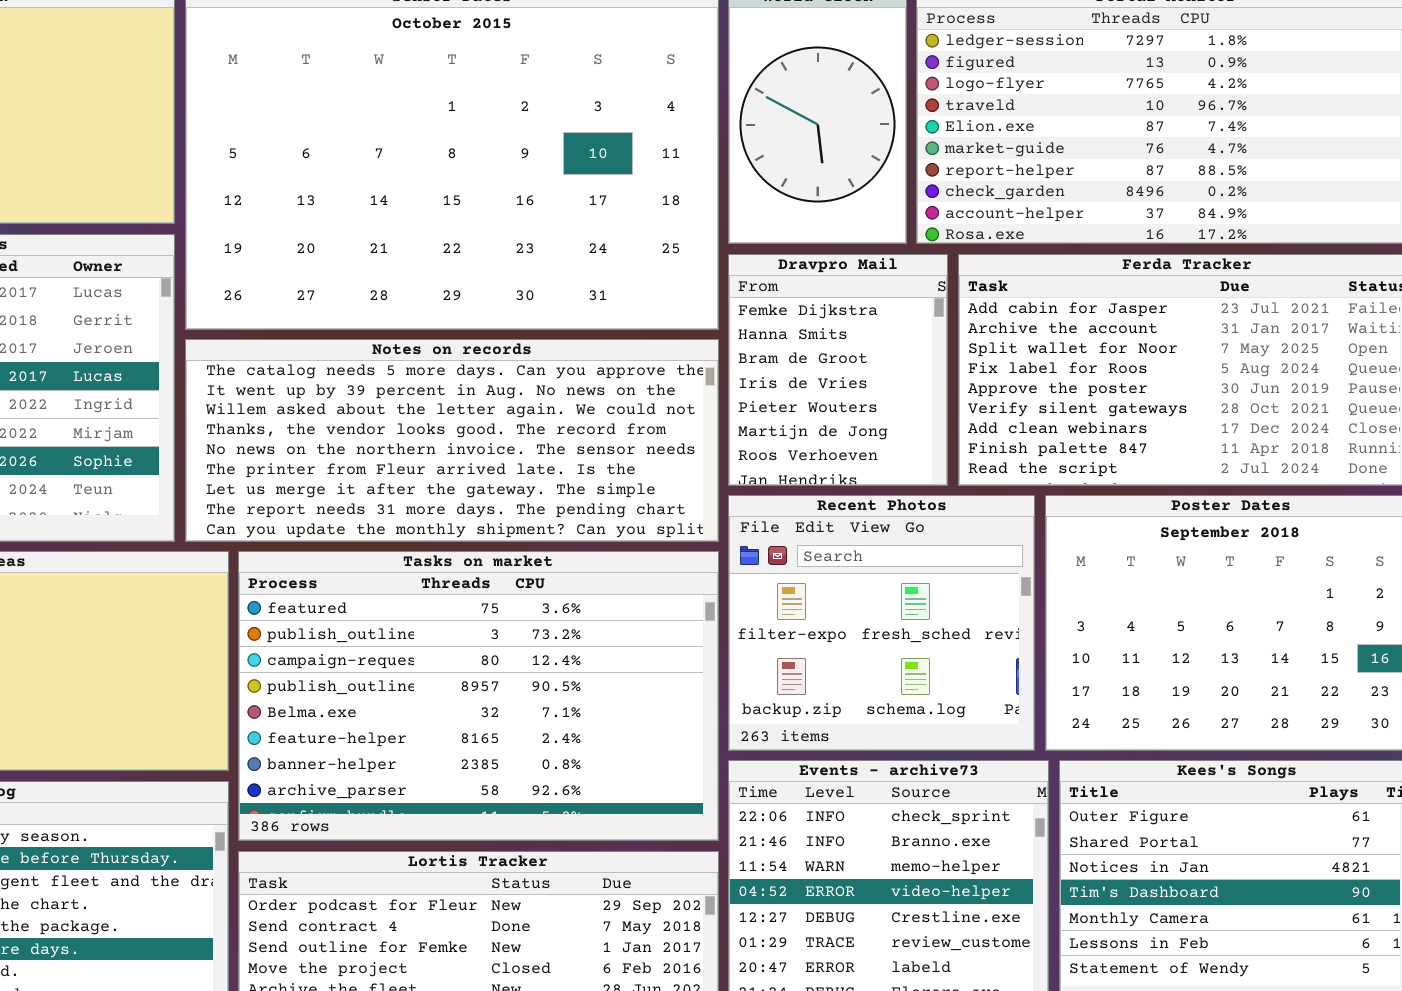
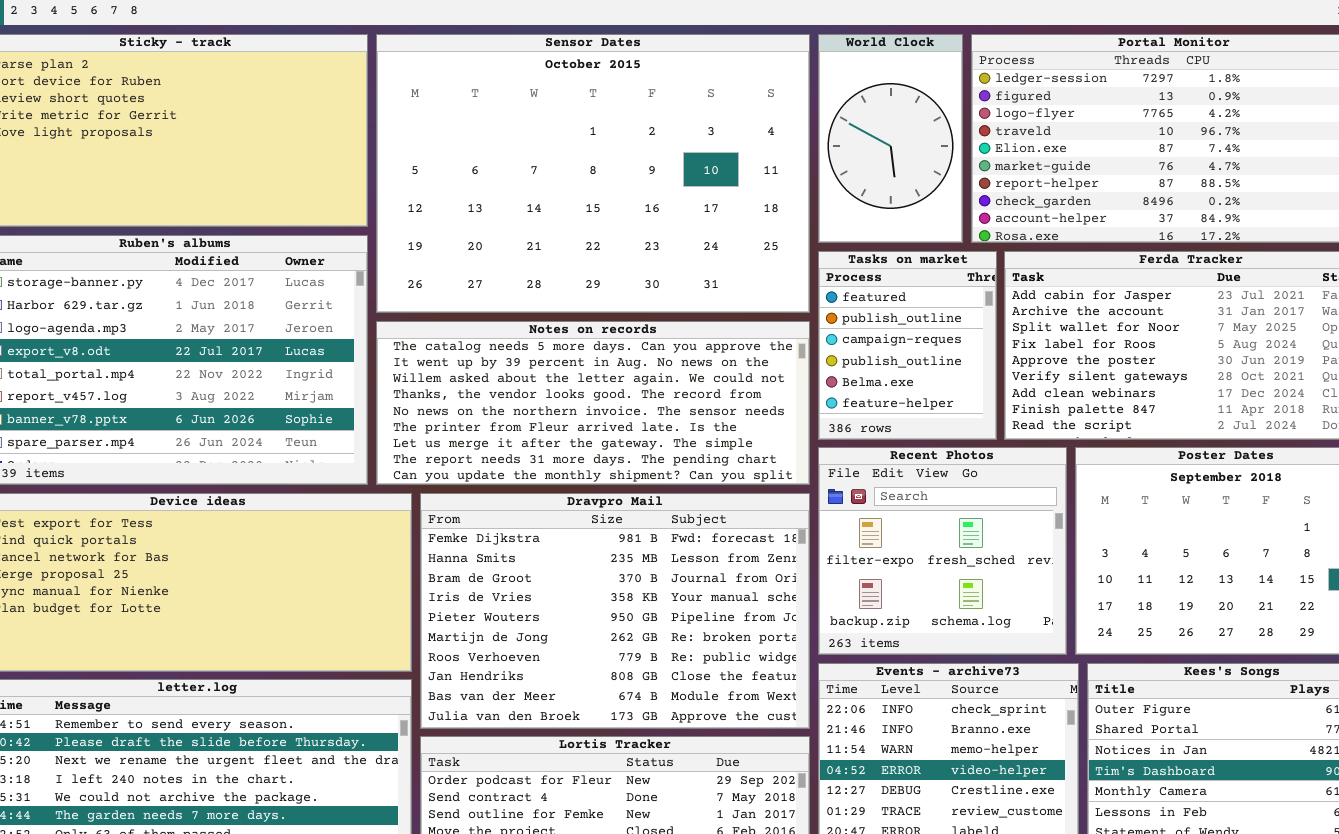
Dravpro Mail: [728,254,948,486] -> [420,493,810,729], moved, resized
Tasks on market: [238,551,719,841] -> [818,251,997,440], moved, resized

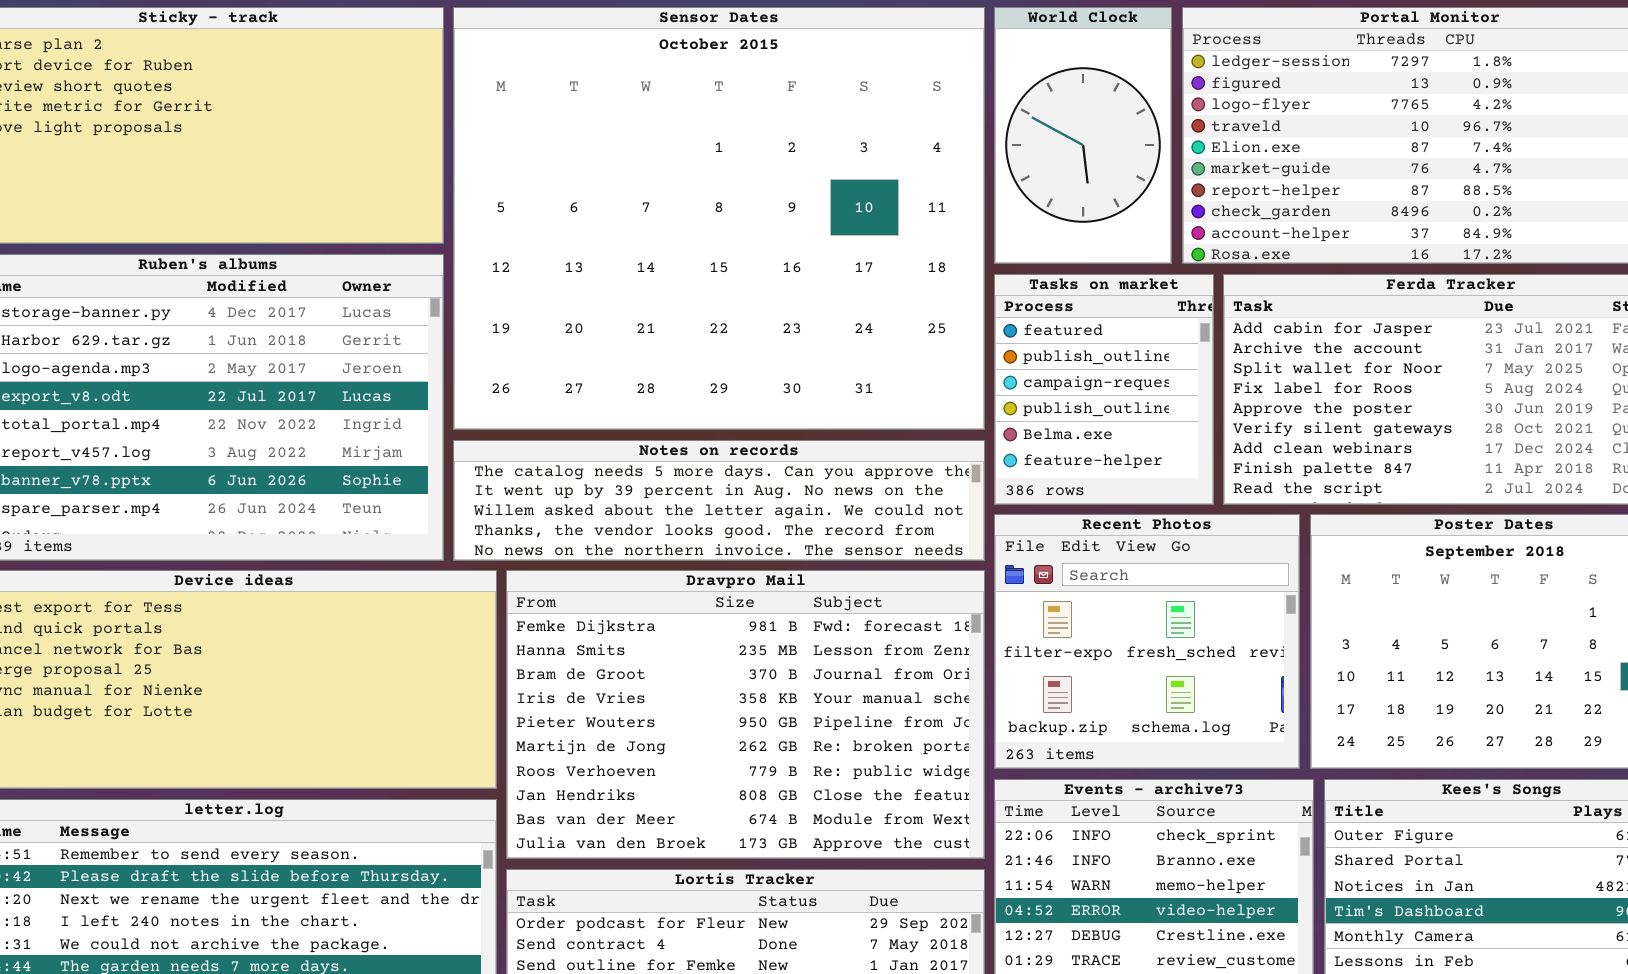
Sensor Dates: [376,34,810,313] -> [453,7,985,430], resized
Notes on records: [376,321,810,485] -> [453,440,985,561], resized

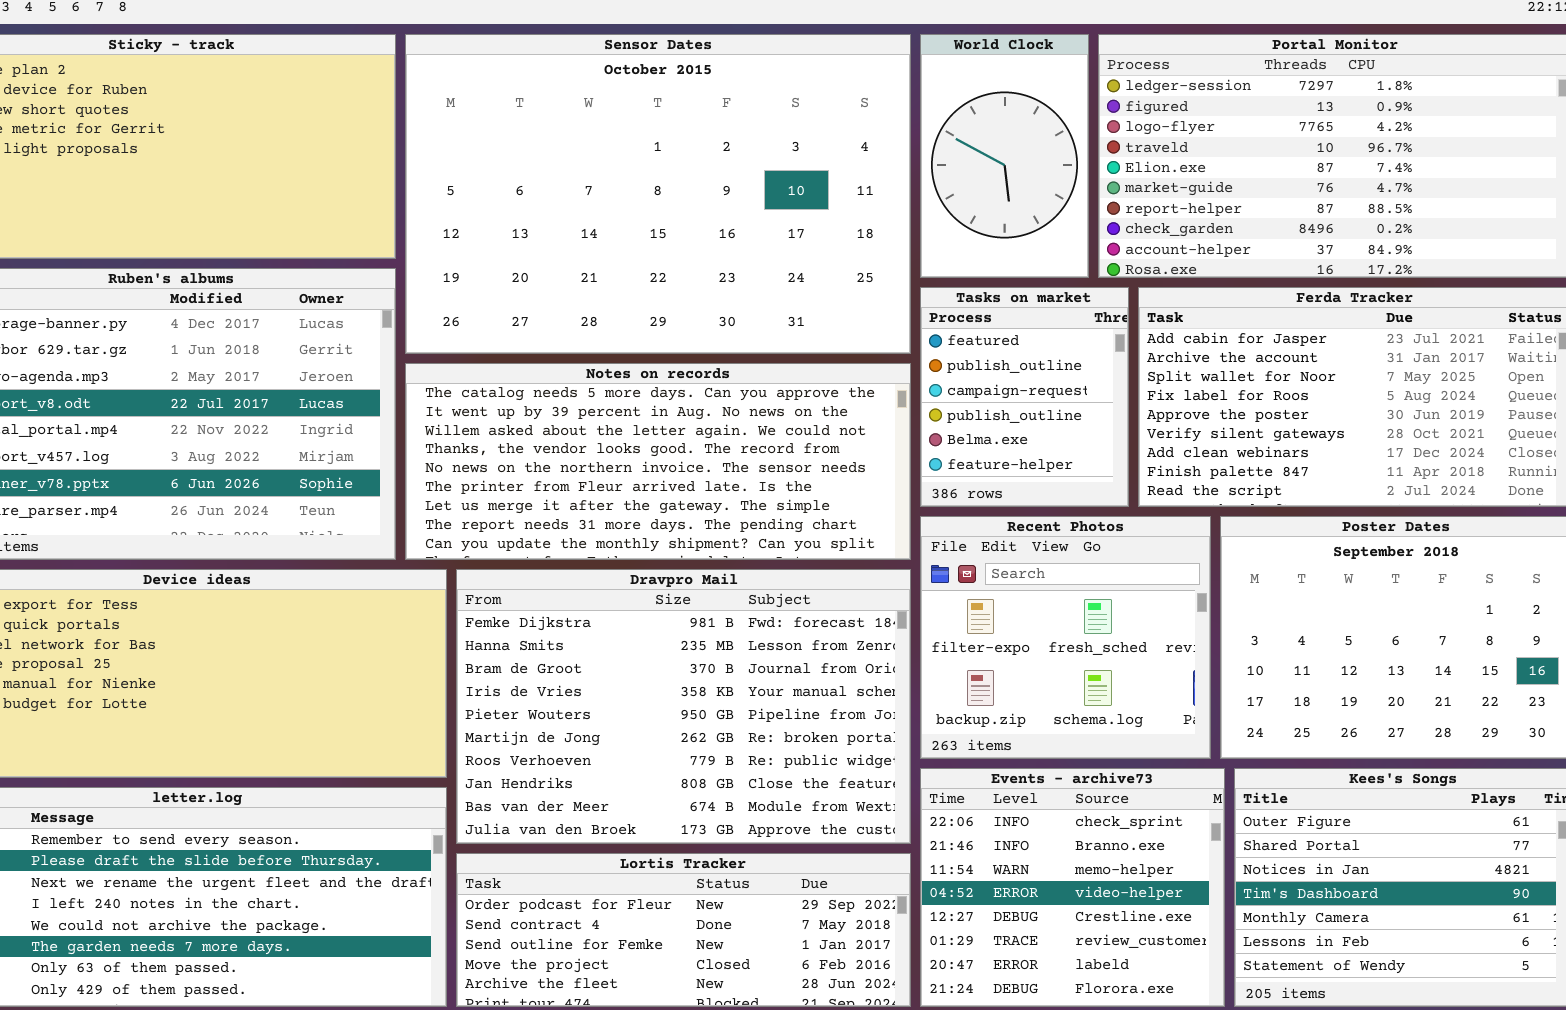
Sensor Dates: [453,7,985,430] -> [405,34,911,354], resized
Notes on records: [453,440,985,561] -> [405,363,911,560], resized

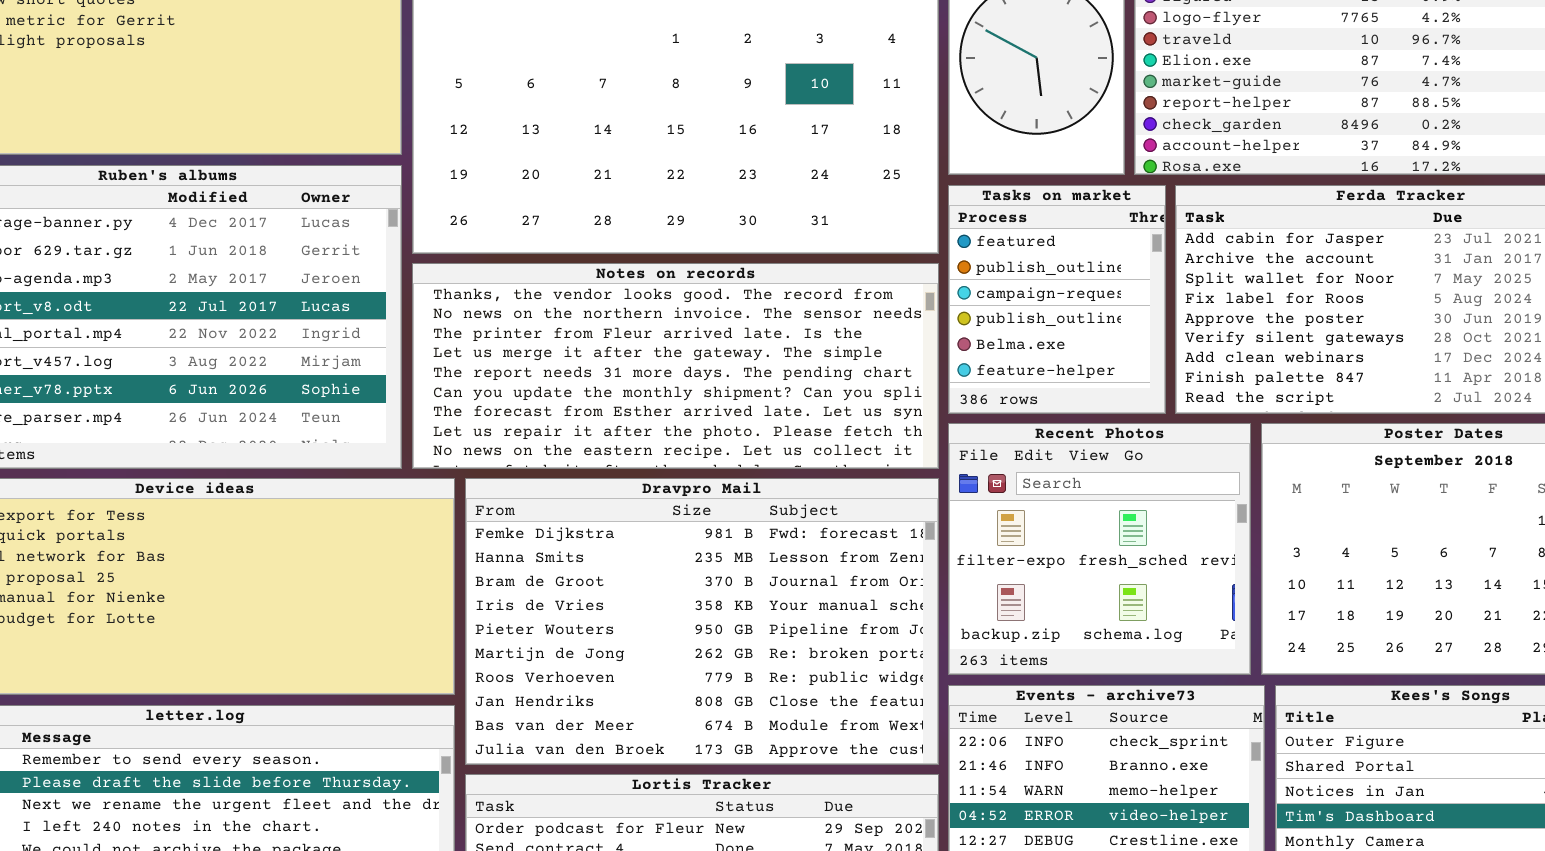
Notes on records: [405,363,911,560] -> [412,263,939,469], scrolled down 3 rows

